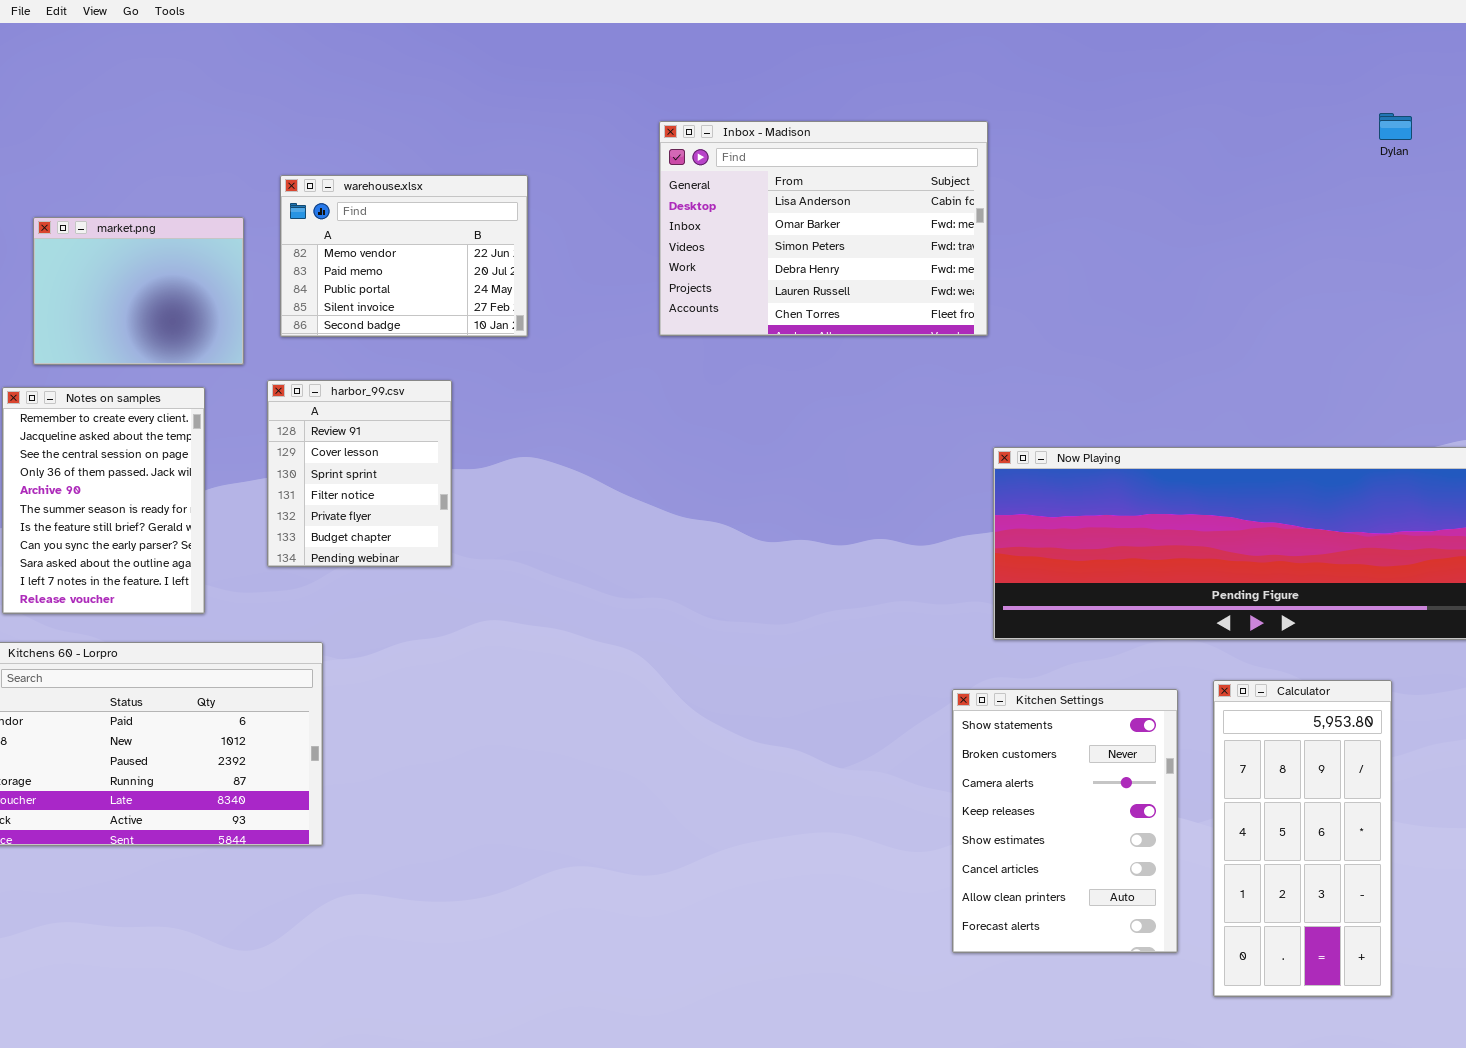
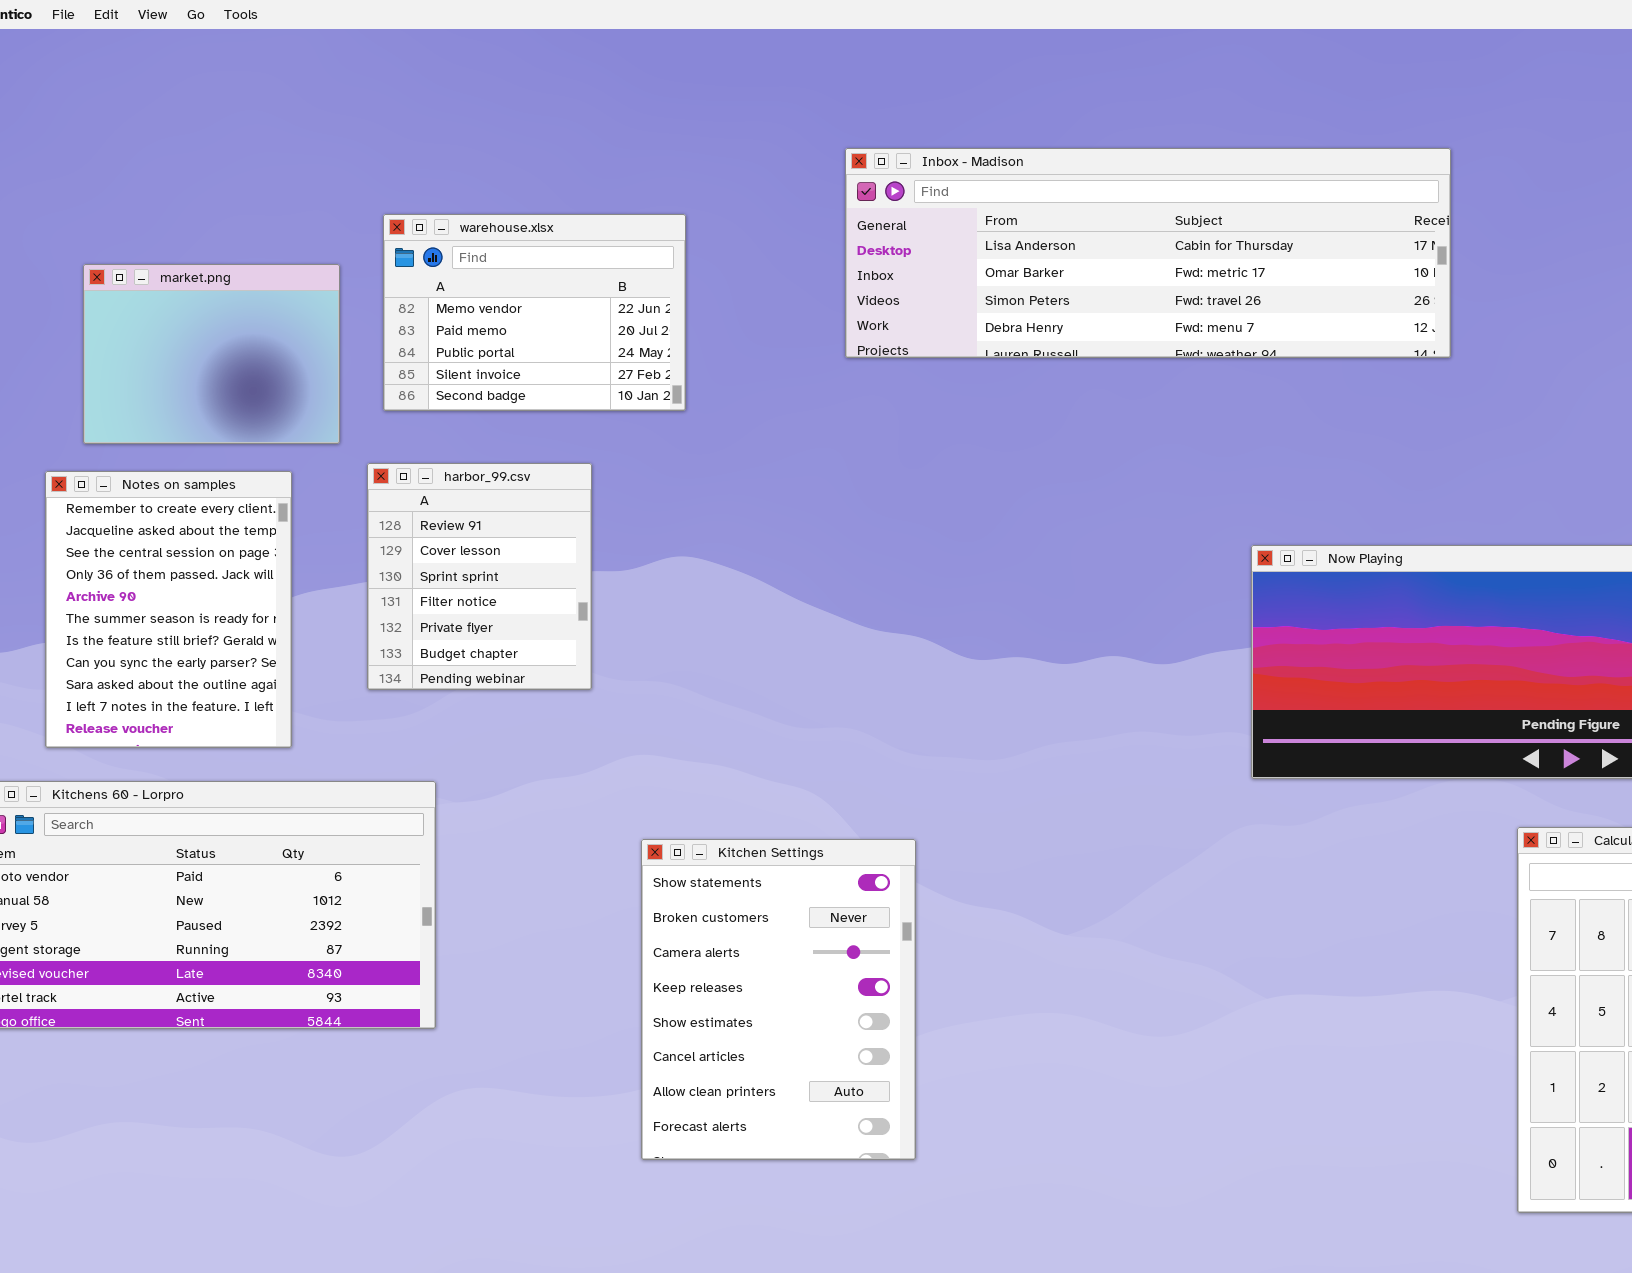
Inbox - Madison: [659,121,988,336] -> [845,148,1451,358], resized
Kitchen Settings: [952,689,1178,953] -> [641,839,916,1160], moved

